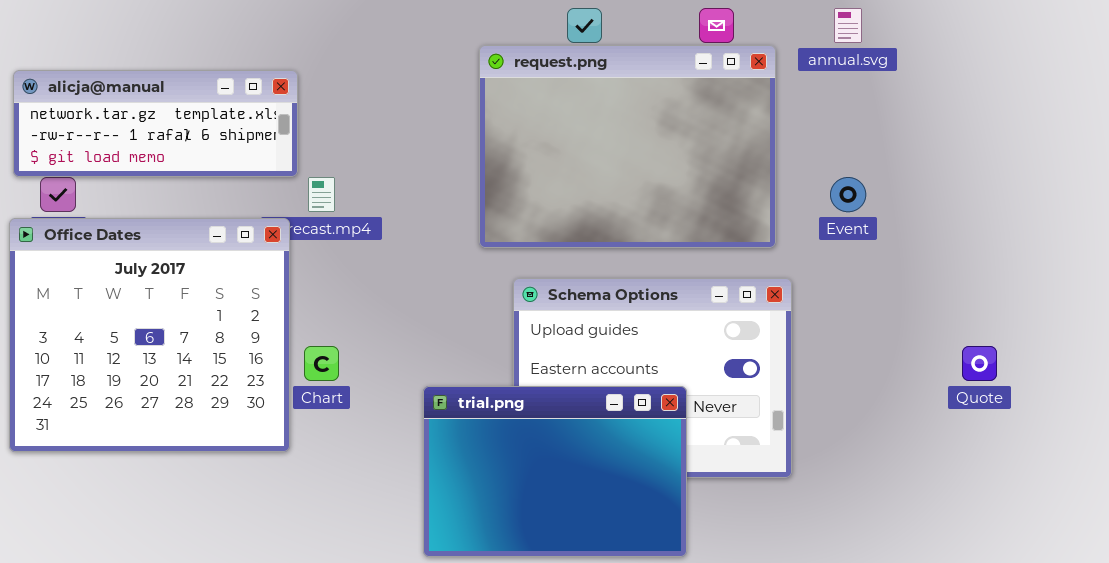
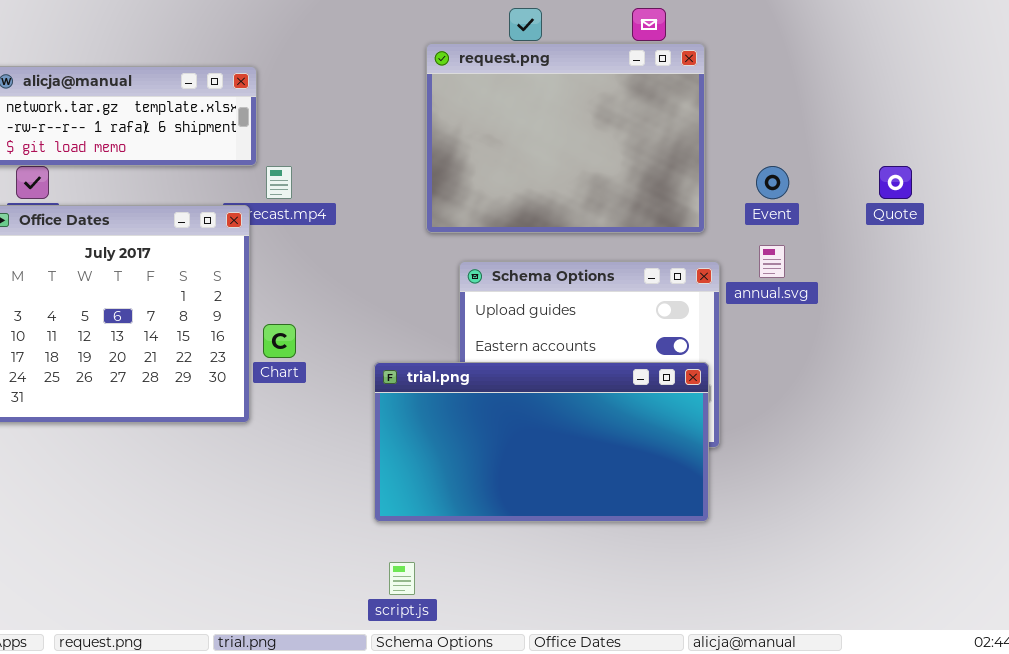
annual.svg: [834,8,862,43] -> [759,245,785,278], moved
Quote: [962,346,997,381] -> [879,166,912,199], moved
trial.png: [423,386,687,557] -> [374,362,709,522], resized

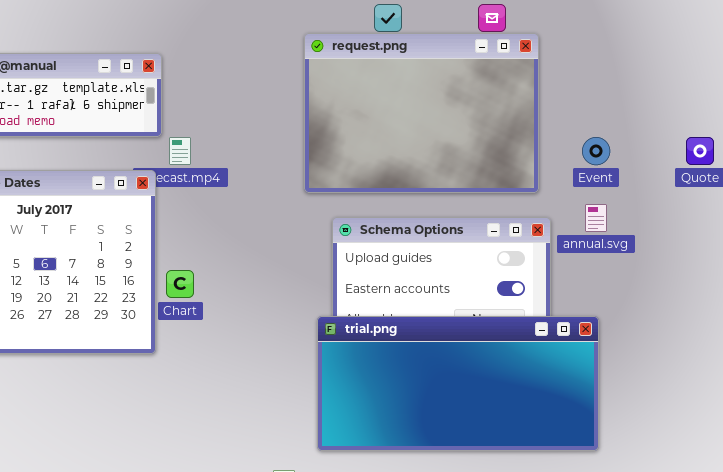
trial.png: [374,362,709,522] -> [317,316,599,451], moved

